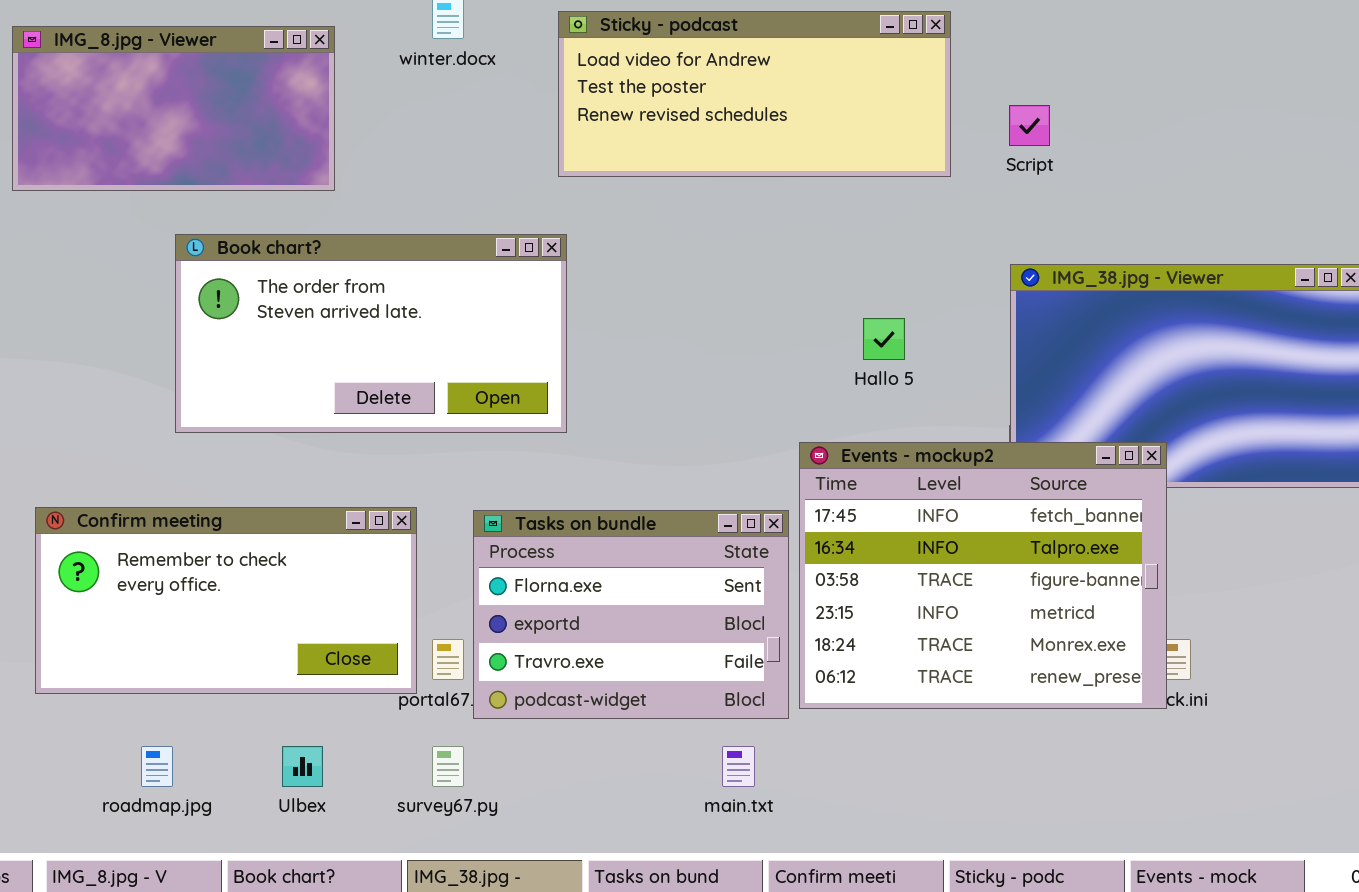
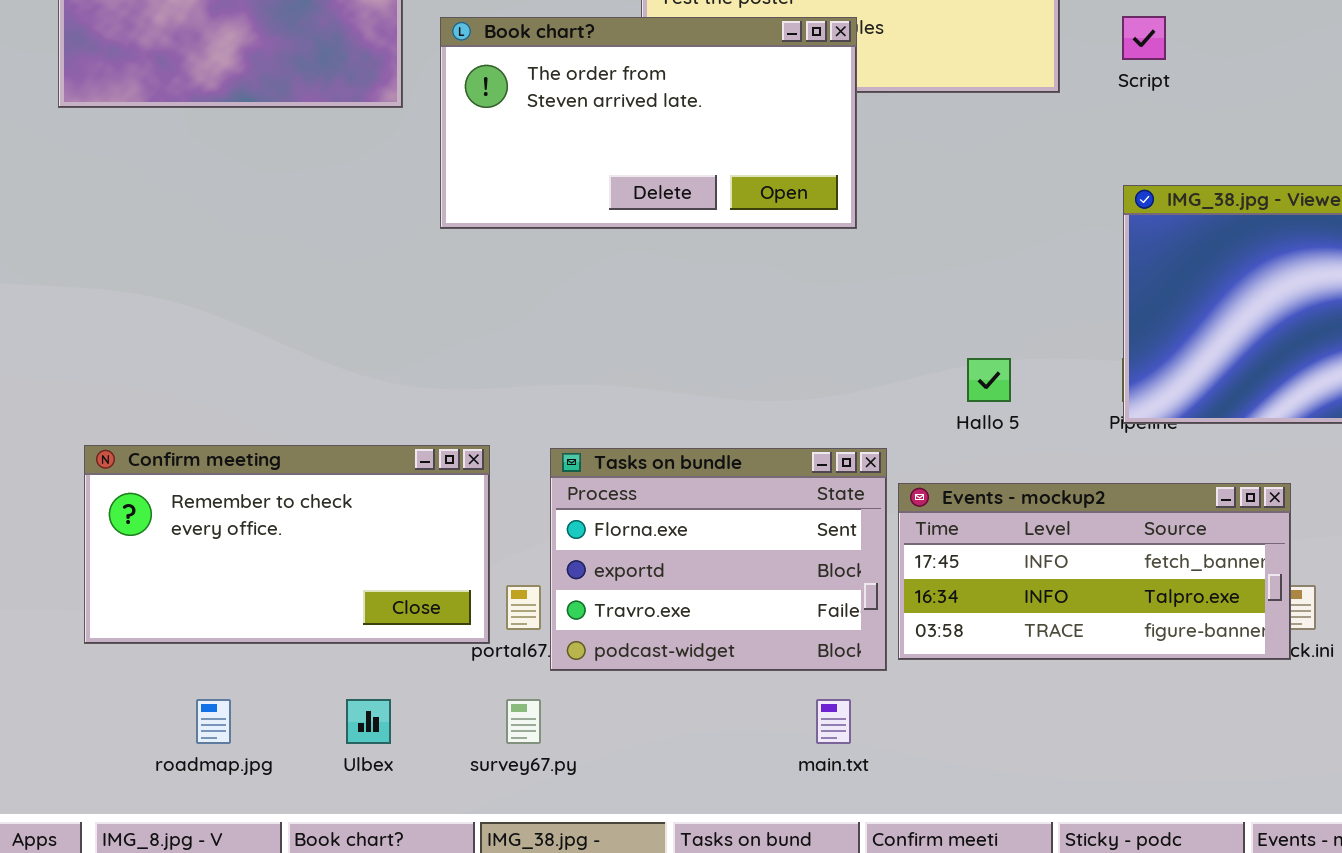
Book chart?: [175,234,567,433] -> [440,17,857,229], moved
Hallo 5: [863,318,905,360] -> [967,358,1011,402], moved
Events - mockup2: [799,442,1167,709] -> [898,483,1291,660], resized

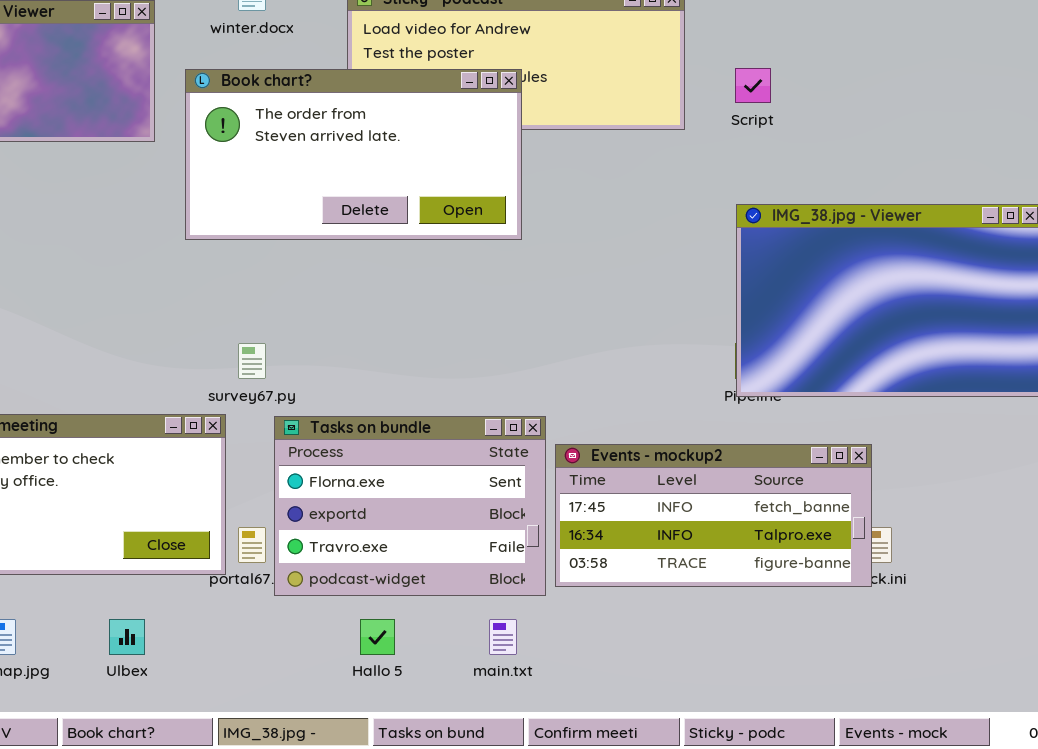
Hallo 5: [967,358,1011,402] -> [360,619,395,655], moved
survey67.py: [506,699,541,744] -> [238,343,266,379], moved

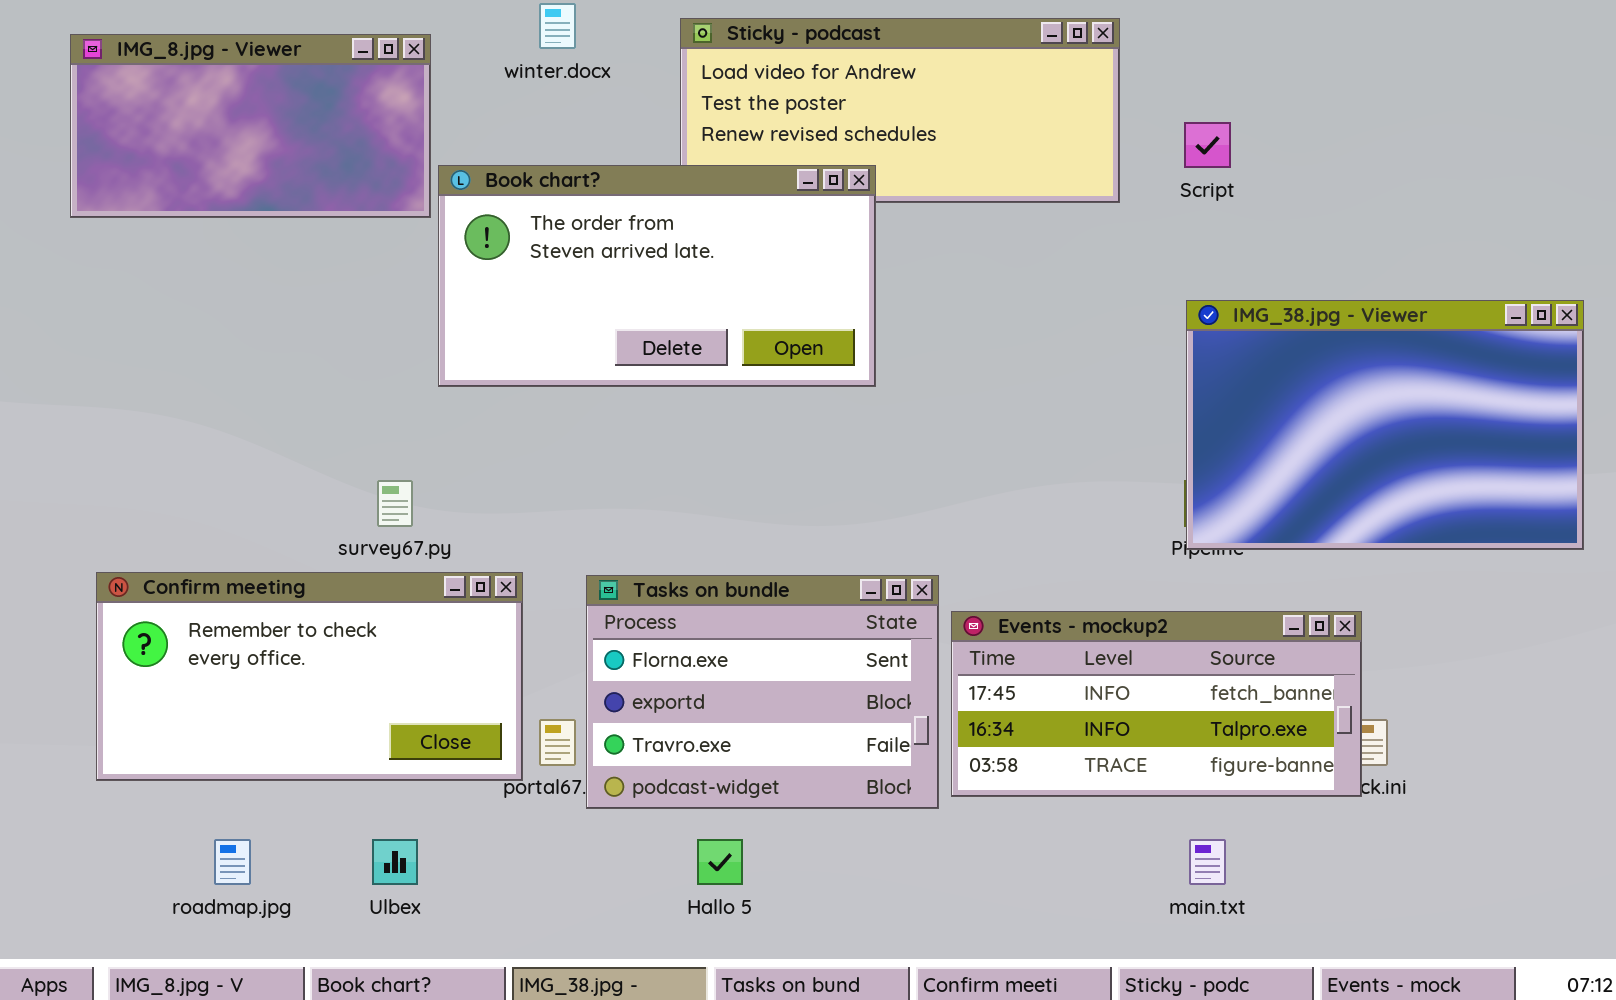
Book chart?: [185,69,522,240] -> [438,165,876,387], moved
survey67.py: [238,343,266,379] -> [377,480,413,527], moved
main.txt: [489,619,517,655] -> [1189,839,1226,885], moved

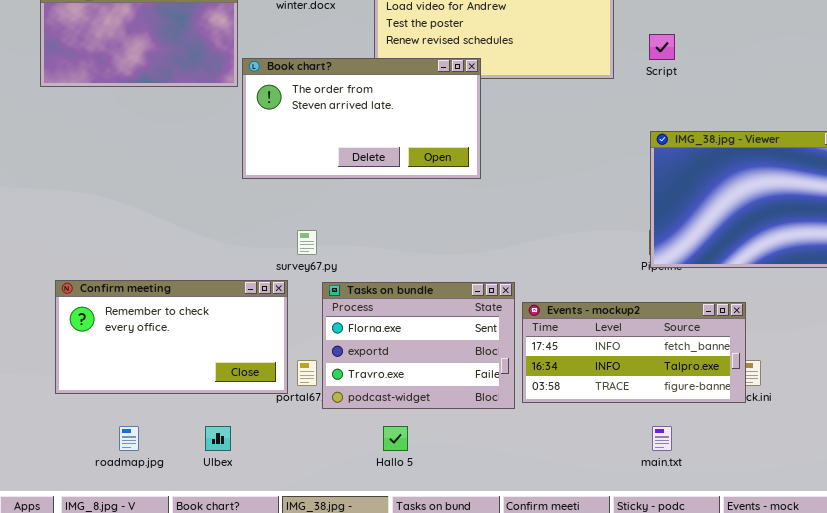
survey67.py: [377,480,413,527] -> [297,230,317,255], moved

